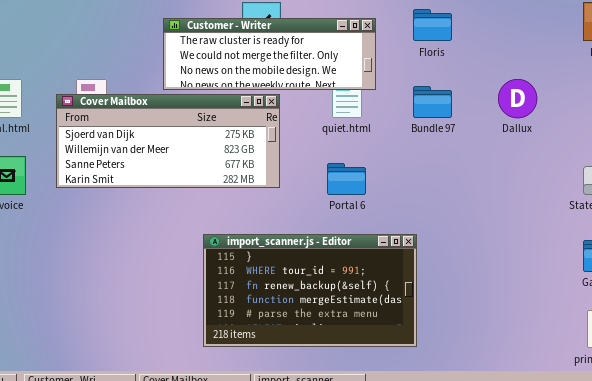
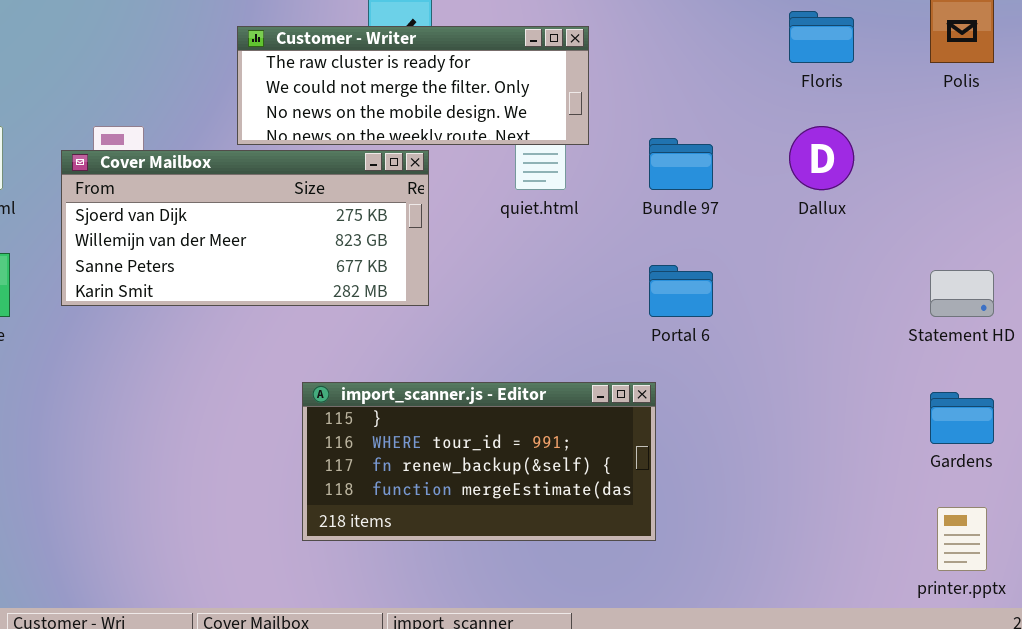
Floris: [413,9,452,41] -> [789,11,854,63], moved
Portal 6: [327,163,366,195] -> [649,265,713,317], moved
import_scanner.js - Editor: [203,234,417,347] -> [302,382,656,541], resized

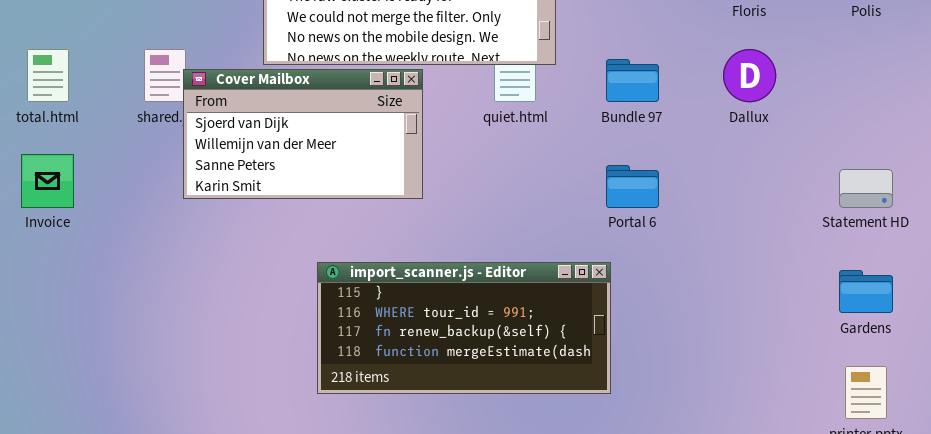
Cover Mailbox: [61,150,429,306] -> [183,69,423,199], resized

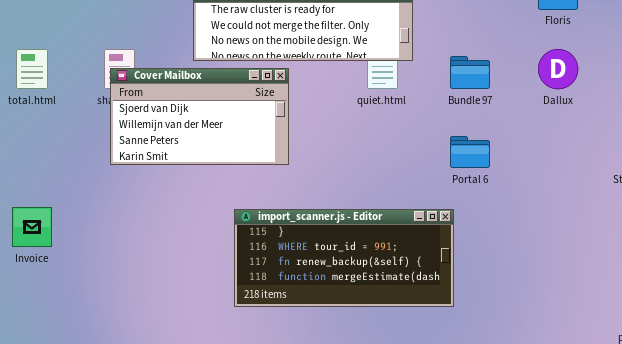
Cover Mailbox: [183,69,423,199] -> [110,68,289,165], moved
Invoice: [21,154,74,208] -> [12,207,52,247], moved

